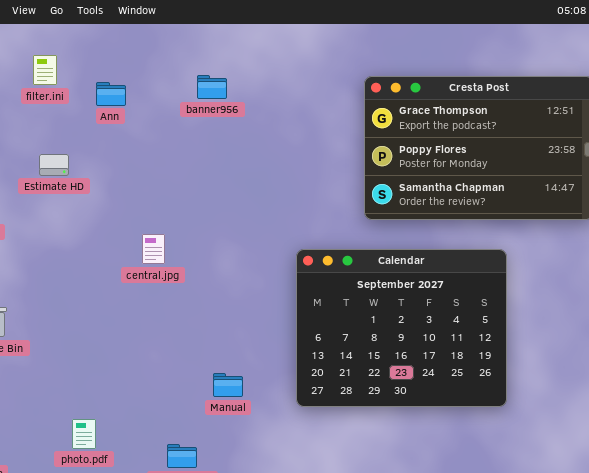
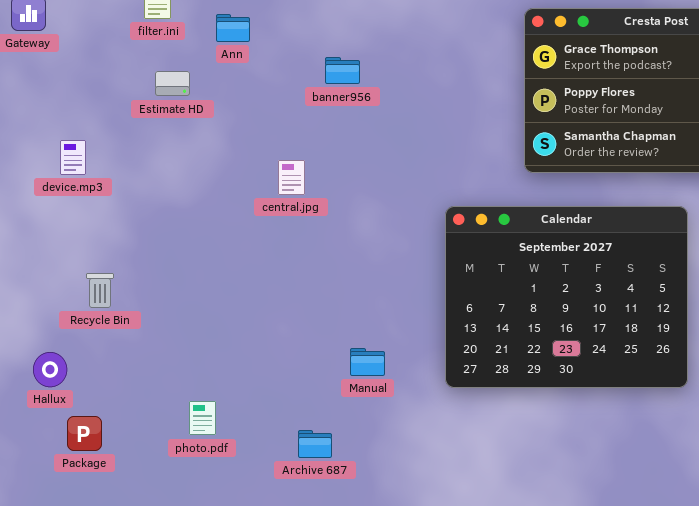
banner956: [197,75,227,99] -> [325,57,360,84], moved
Estimate HD: [39,154,69,176] -> [155,71,190,96], moved
central.jpg: [142,234,165,264] -> [278,160,305,195], moved

